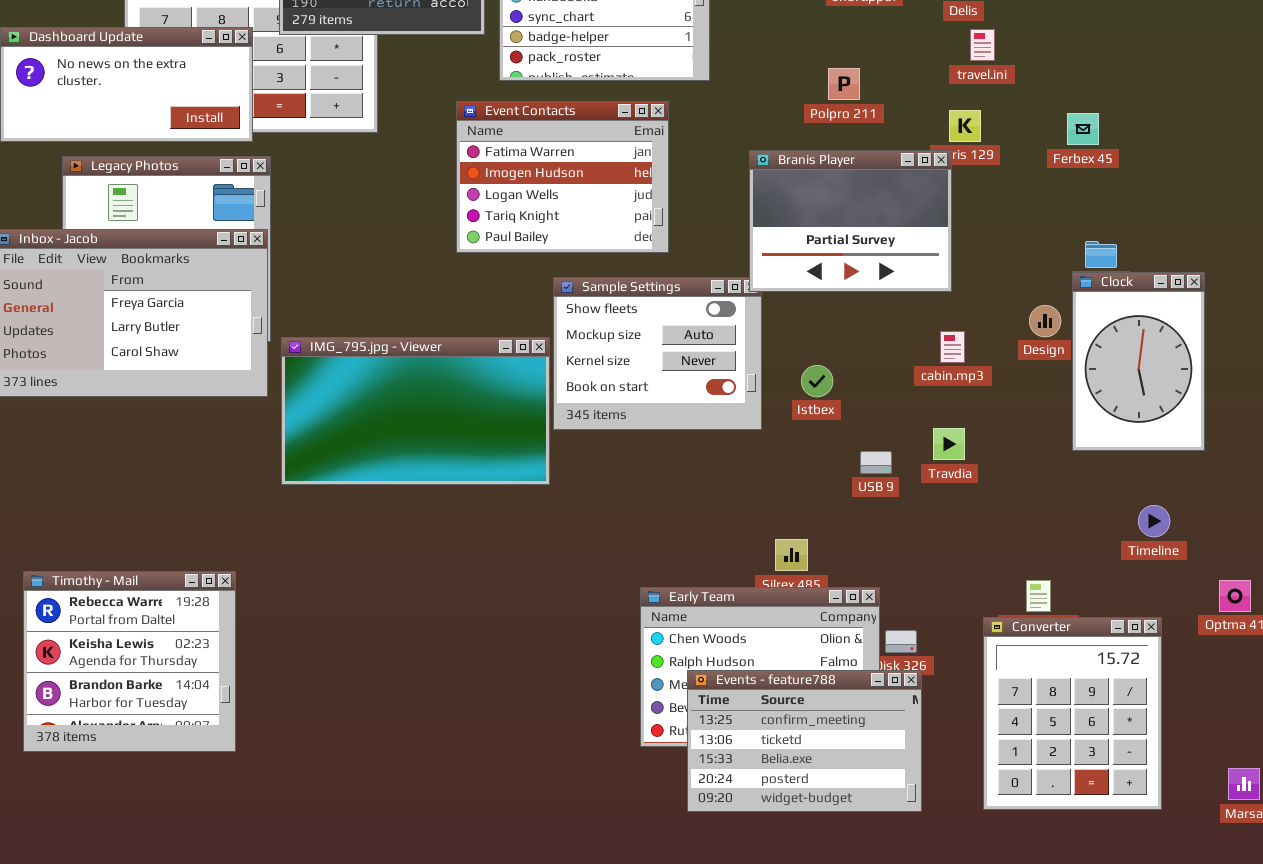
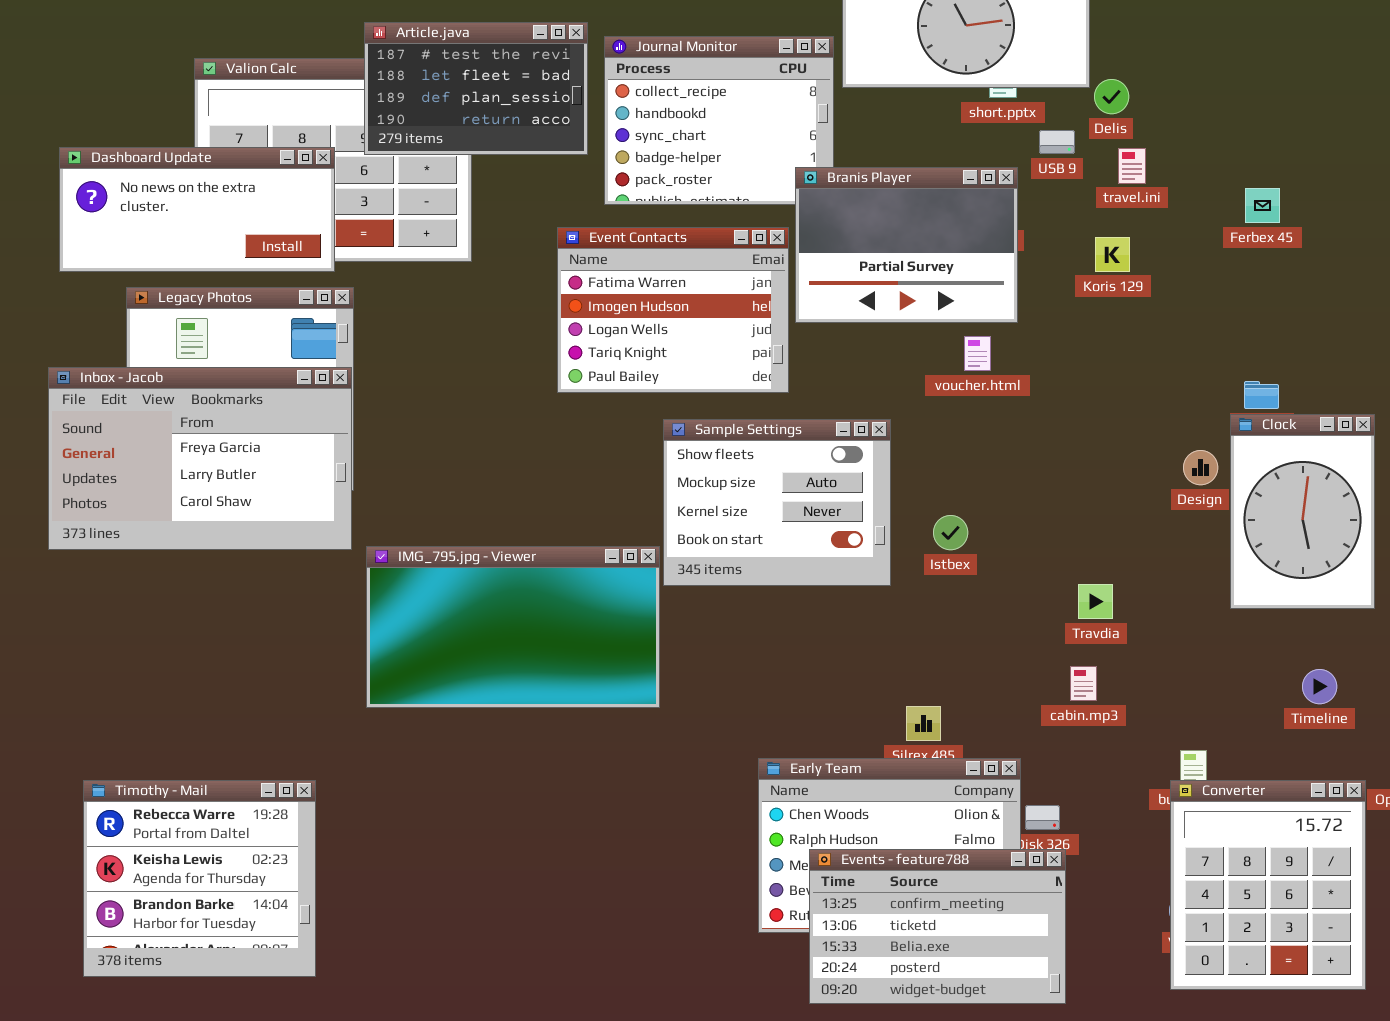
Ferbex 45: [1067,113,1099,145] -> [1245,188,1280,223], moved
Branis Player: [749,150,952,292] -> [795,167,1018,323], moved
cabin.mp3: [940,331,965,363] -> [1070,666,1097,701], moved
IMG_795.jpg - Viewer: [281,337,550,485] -> [366,546,660,708], moved
USB 9: [860,451,892,474] -> [1039,130,1075,154], moved
Timothy - Mail: [23,571,236,752] -> [83,780,316,977], moved
Converter: [983,617,1162,810] -> [1170,780,1366,990], moved

